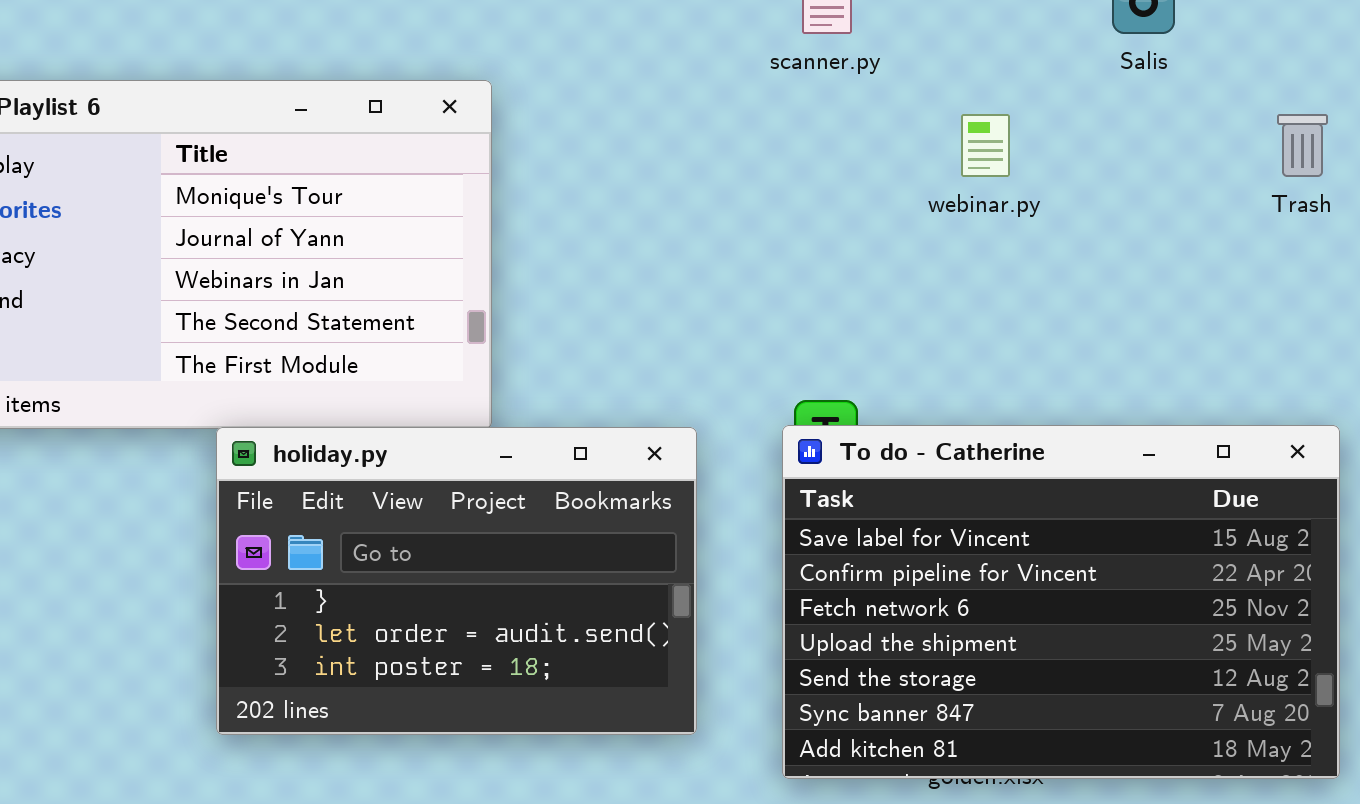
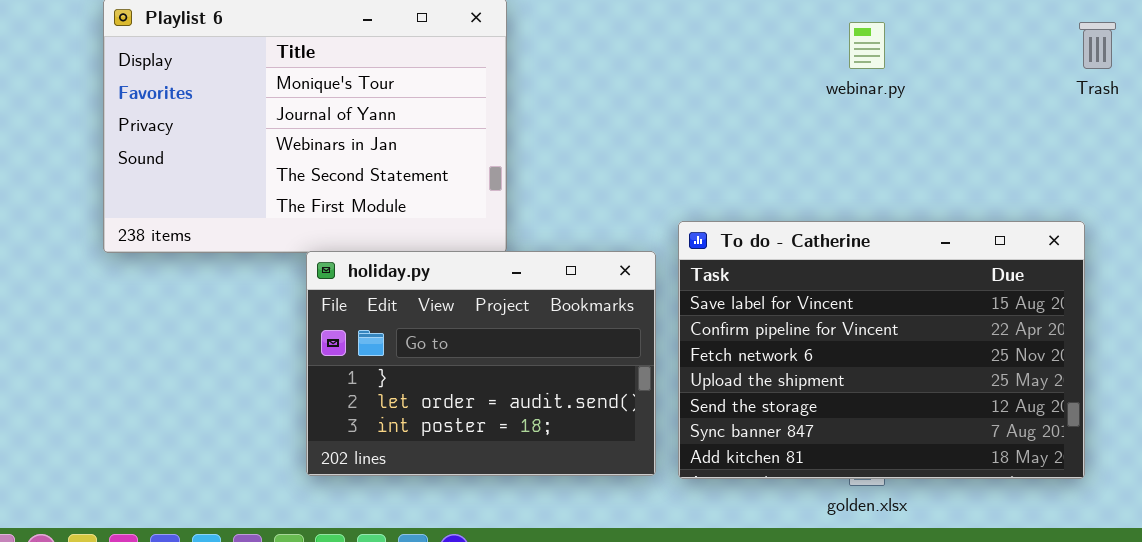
To do - Catherine: [782,425,1340,779] -> [678,221,1085,479], moved

